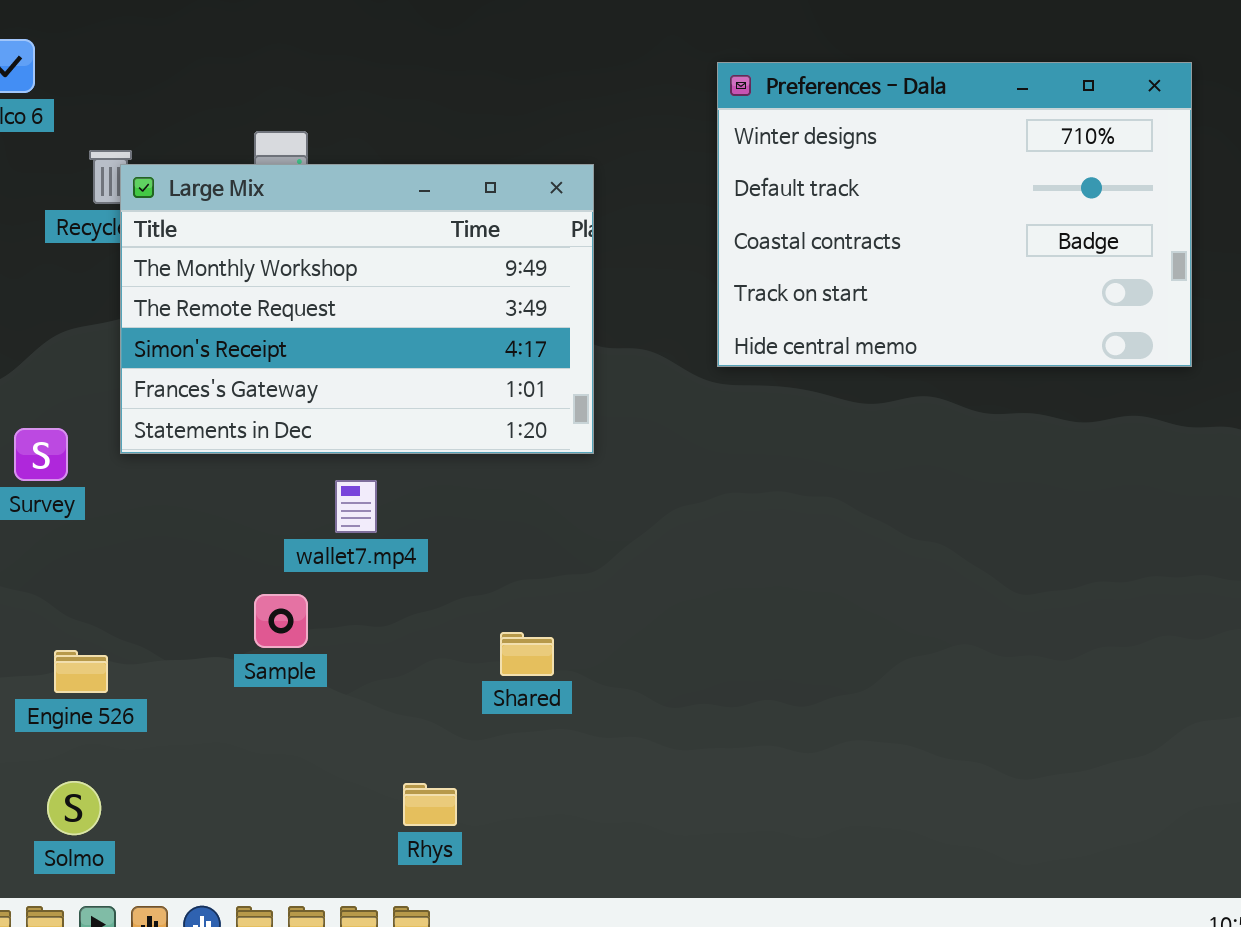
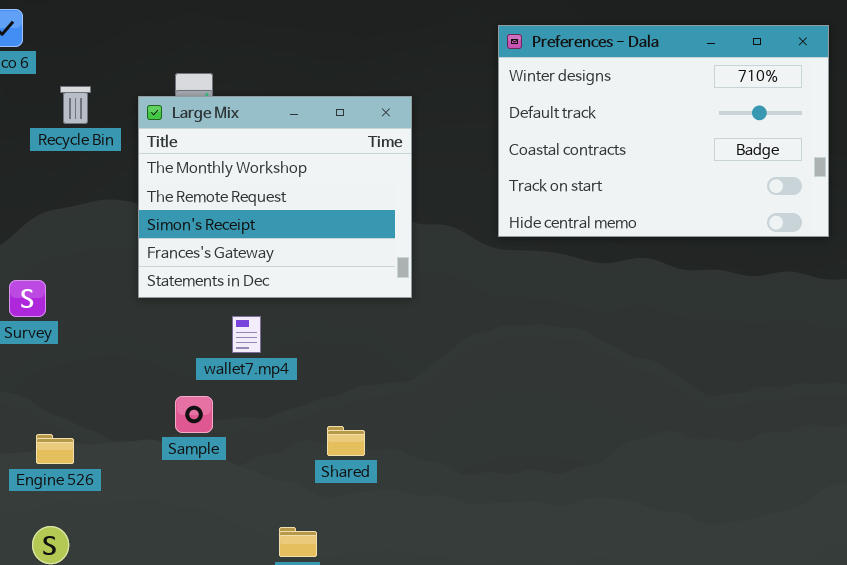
Large Mix: [120,164,594,454] -> [138,96,412,298], resized
Shared: [500,632,554,676] -> [327,426,365,456], moved

